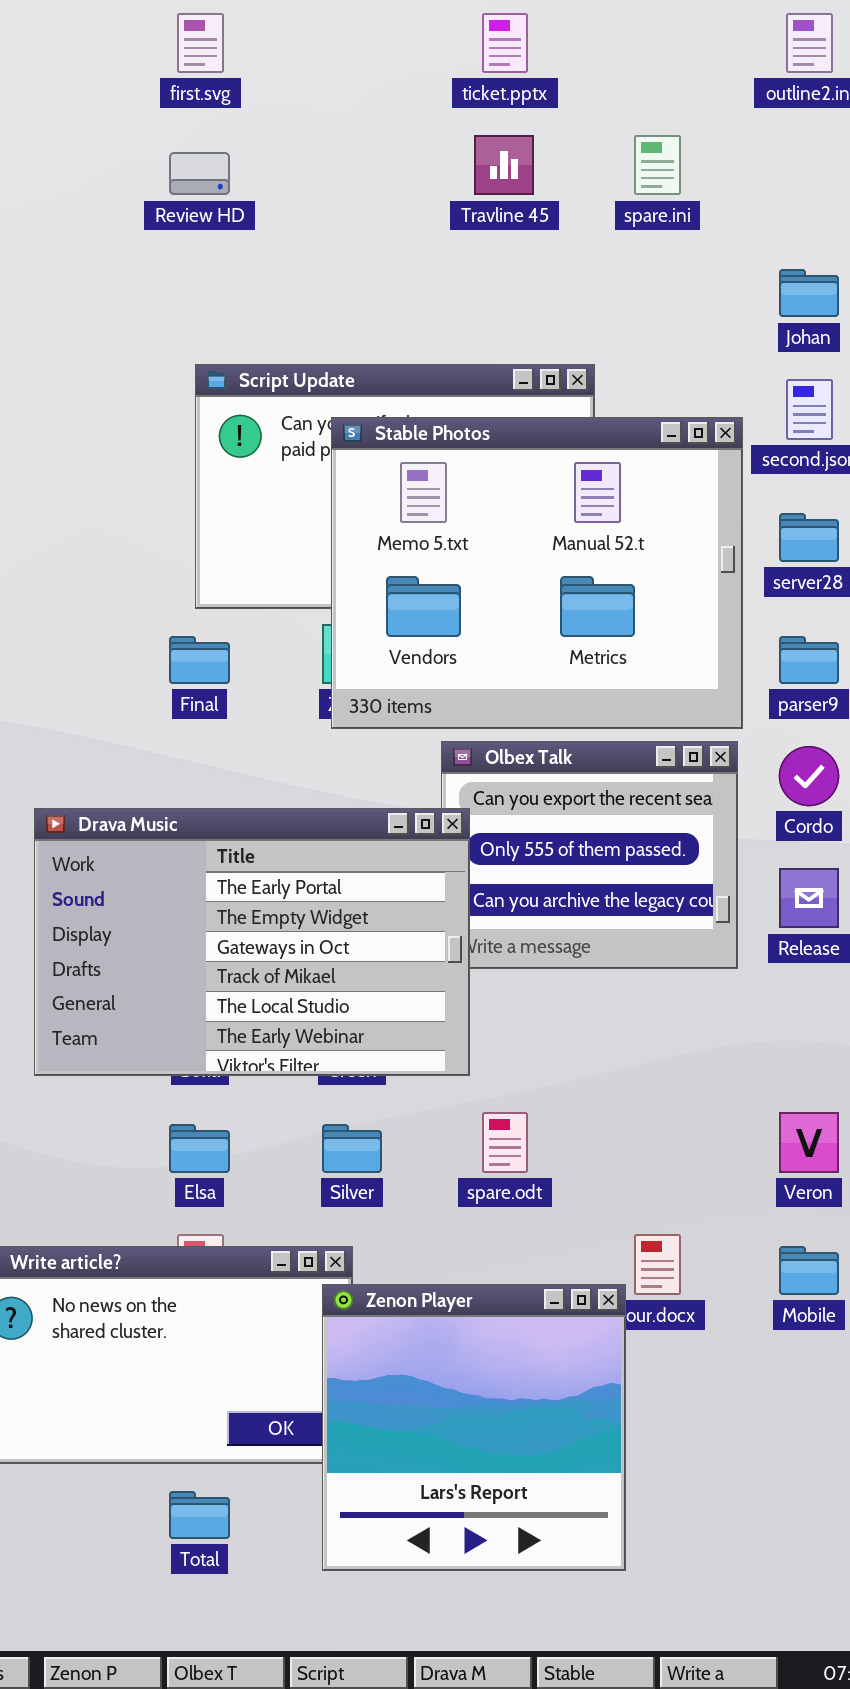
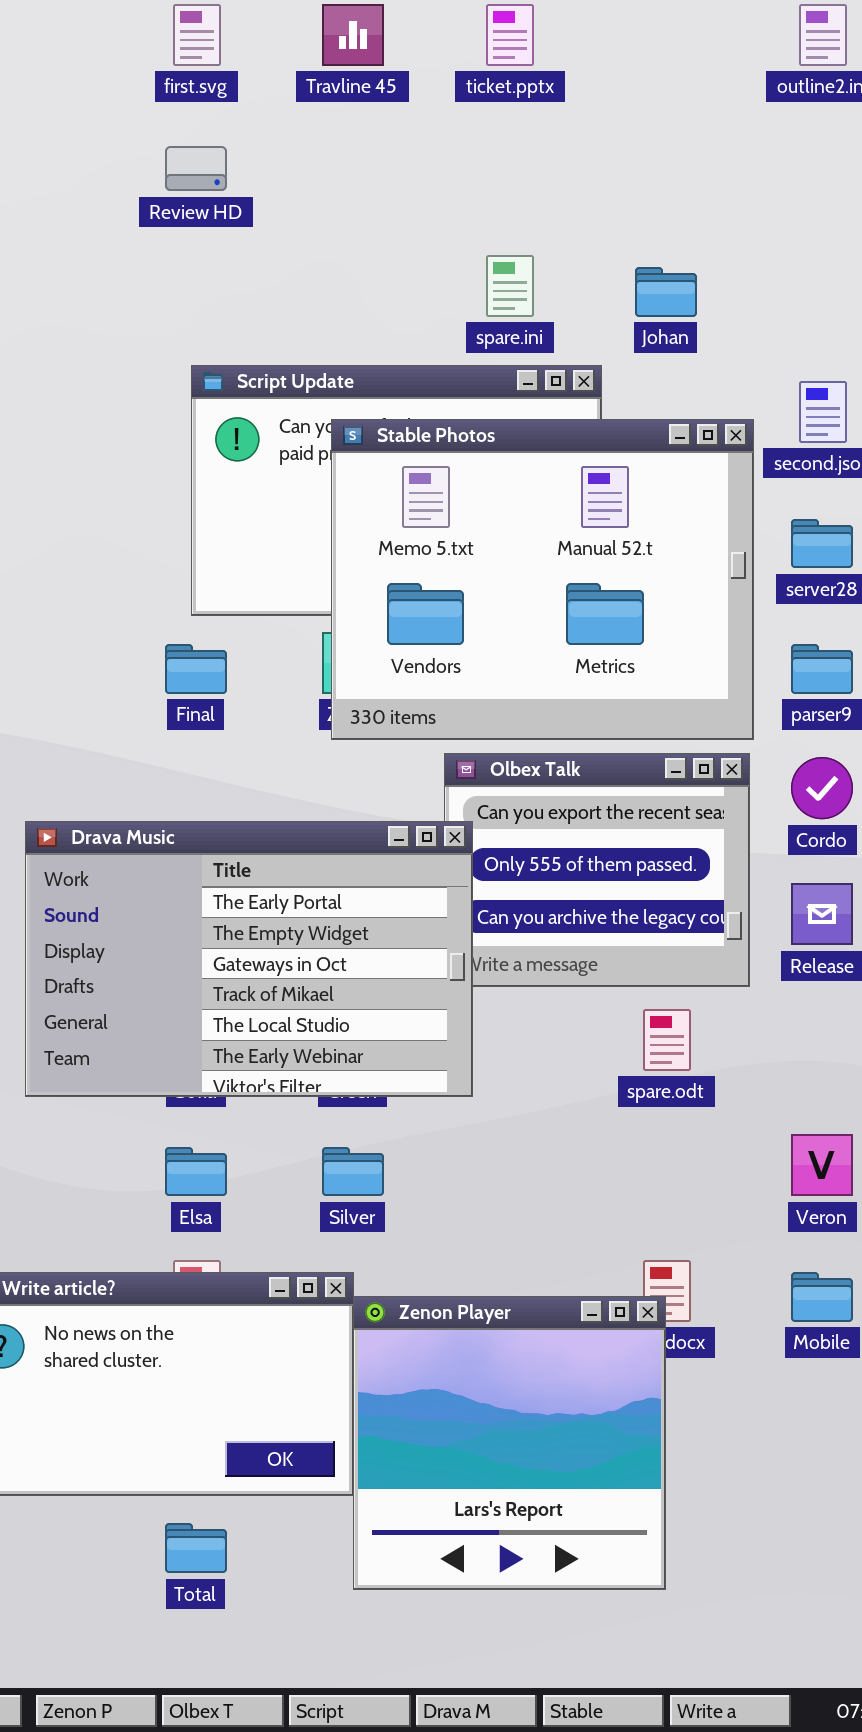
Travline 45: [474,135,534,195] -> [322,4,384,66], moved
spare.ini: [634,135,681,195] -> [486,255,534,317], moved
Johan: [779,269,839,317] -> [635,267,697,317], moved
spare.odt: [482,1112,528,1173] -> [643,1009,691,1071], moved
Zenon Player: [322,1284,626,1571] -> [353,1296,666,1590], moved

